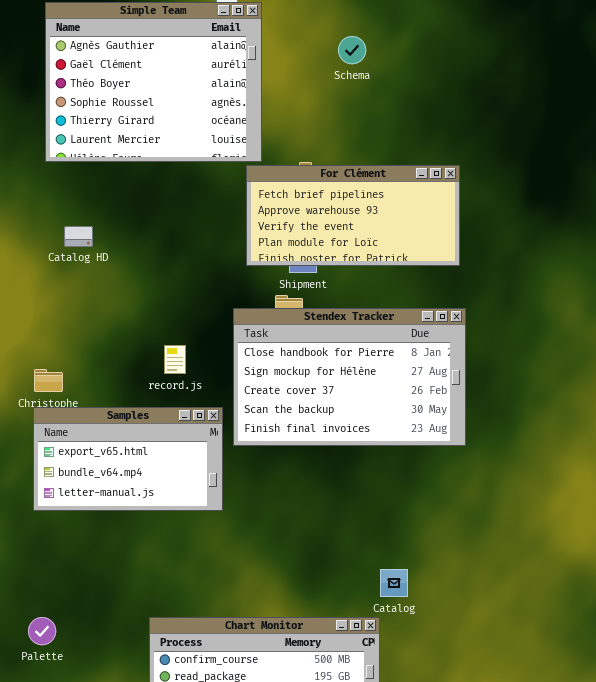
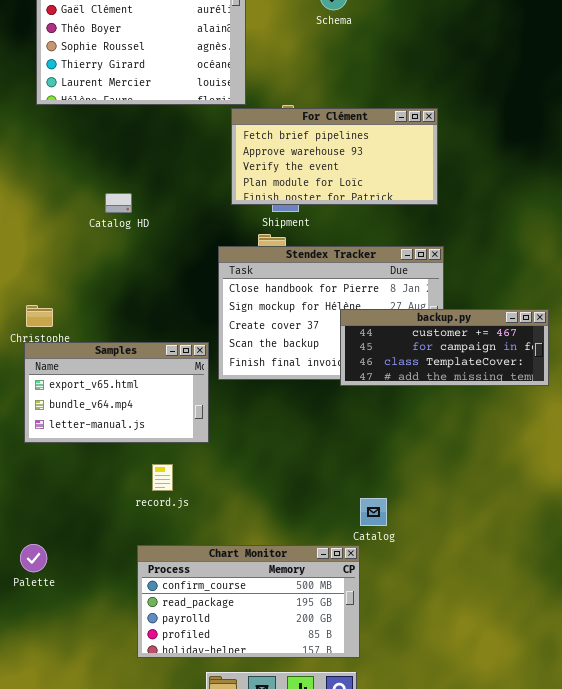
Catalog HD: [64,226,93,247] -> [105,193,132,213], moved
record.js: [164,345,186,374] -> [152,464,173,491], moved
backup.py: none -> [340,309,549,386], opened

